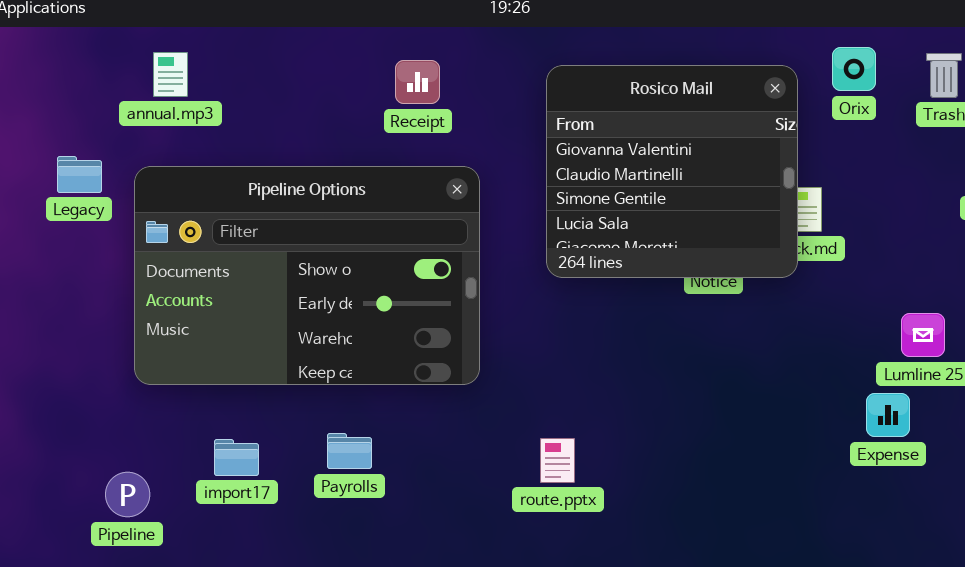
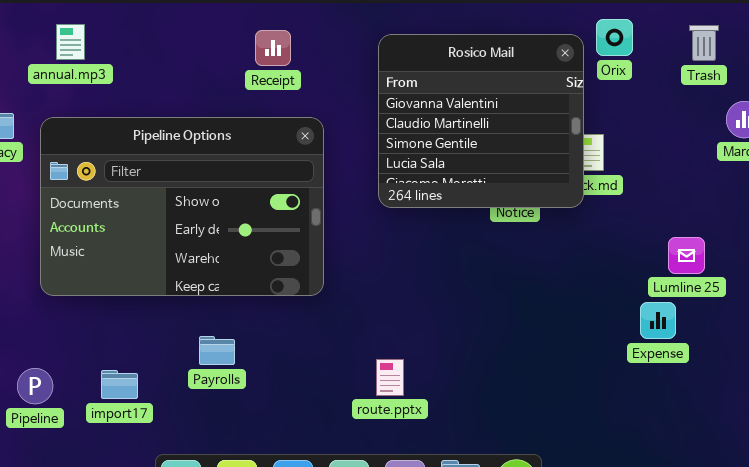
Orix: [832,47,876,91] -> [596,19,633,56], moved
route.pptx: [540,438,575,483] -> [376,359,404,396], moved
import17: [214,439,259,476] -> [101,370,138,399], moved

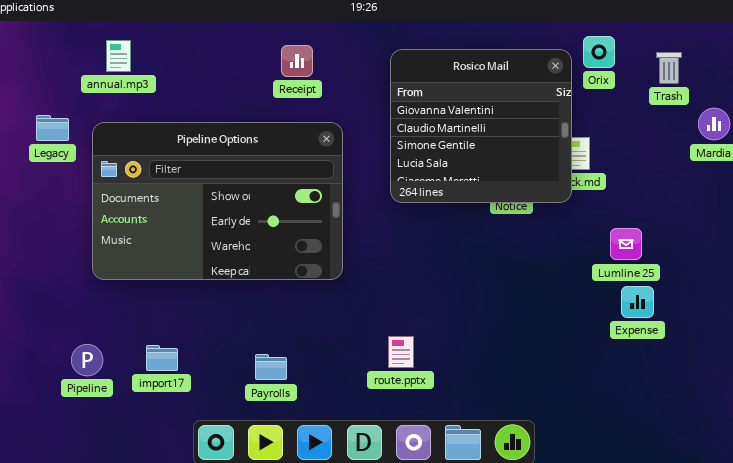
Trash: [689,25,719,61] -> [656,52,682,84], moved
Lumline 25: [668,237,705,274] -> [610,228,642,260], moved
Payrolls: [199,336,235,365] -> [255,354,287,380], moved

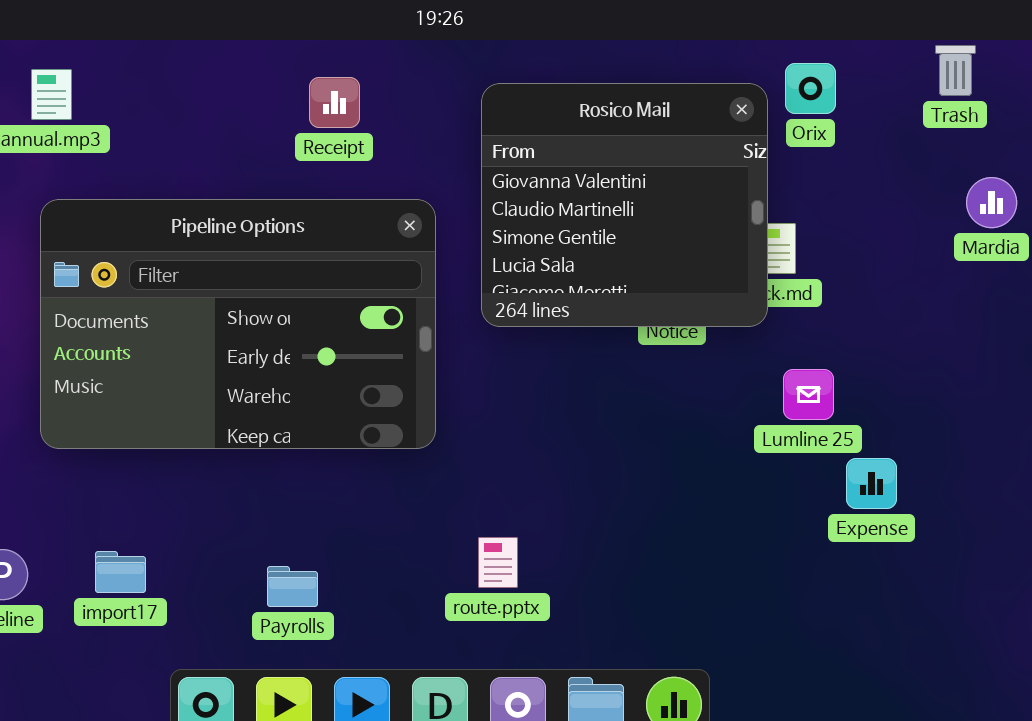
Trash: [656,52,682,84] -> [935,45,976,96], moved
Pipeline Options: [92,122,343,280] -> [40,199,436,449], moved
Lumline 25: [610,228,642,260] -> [783,369,834,420], moved

